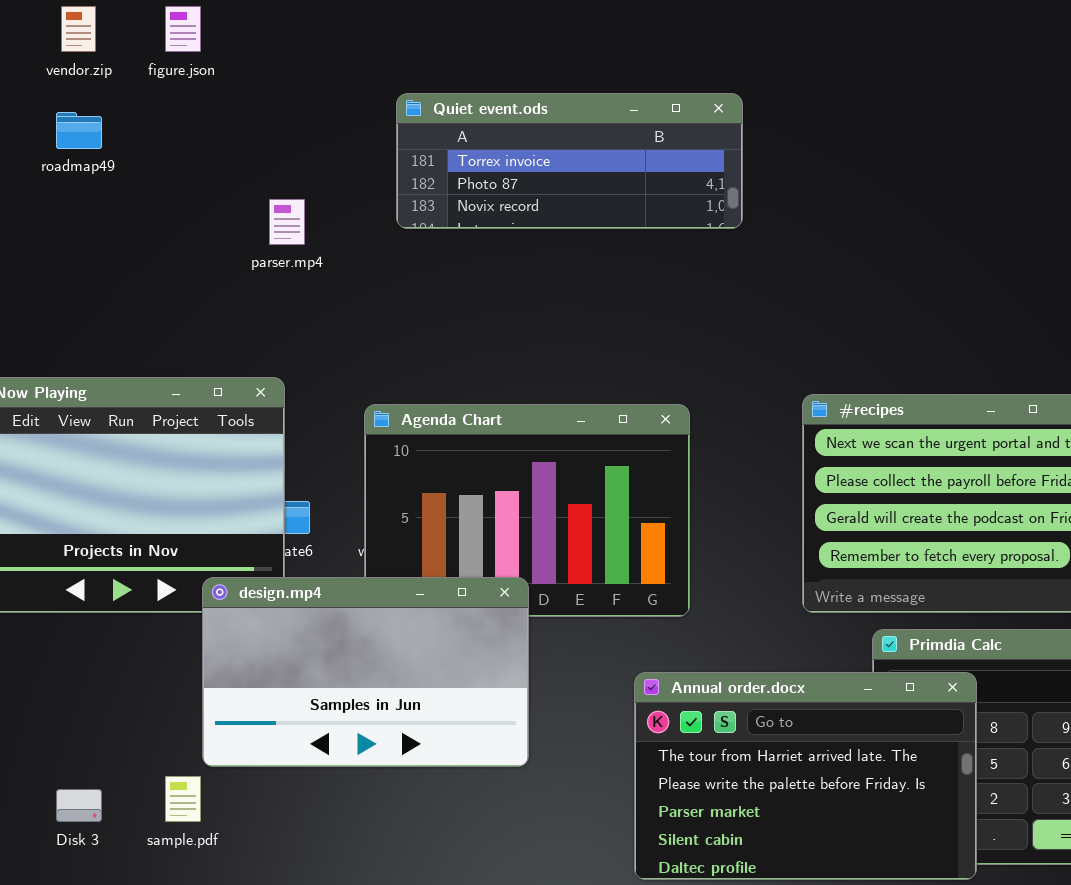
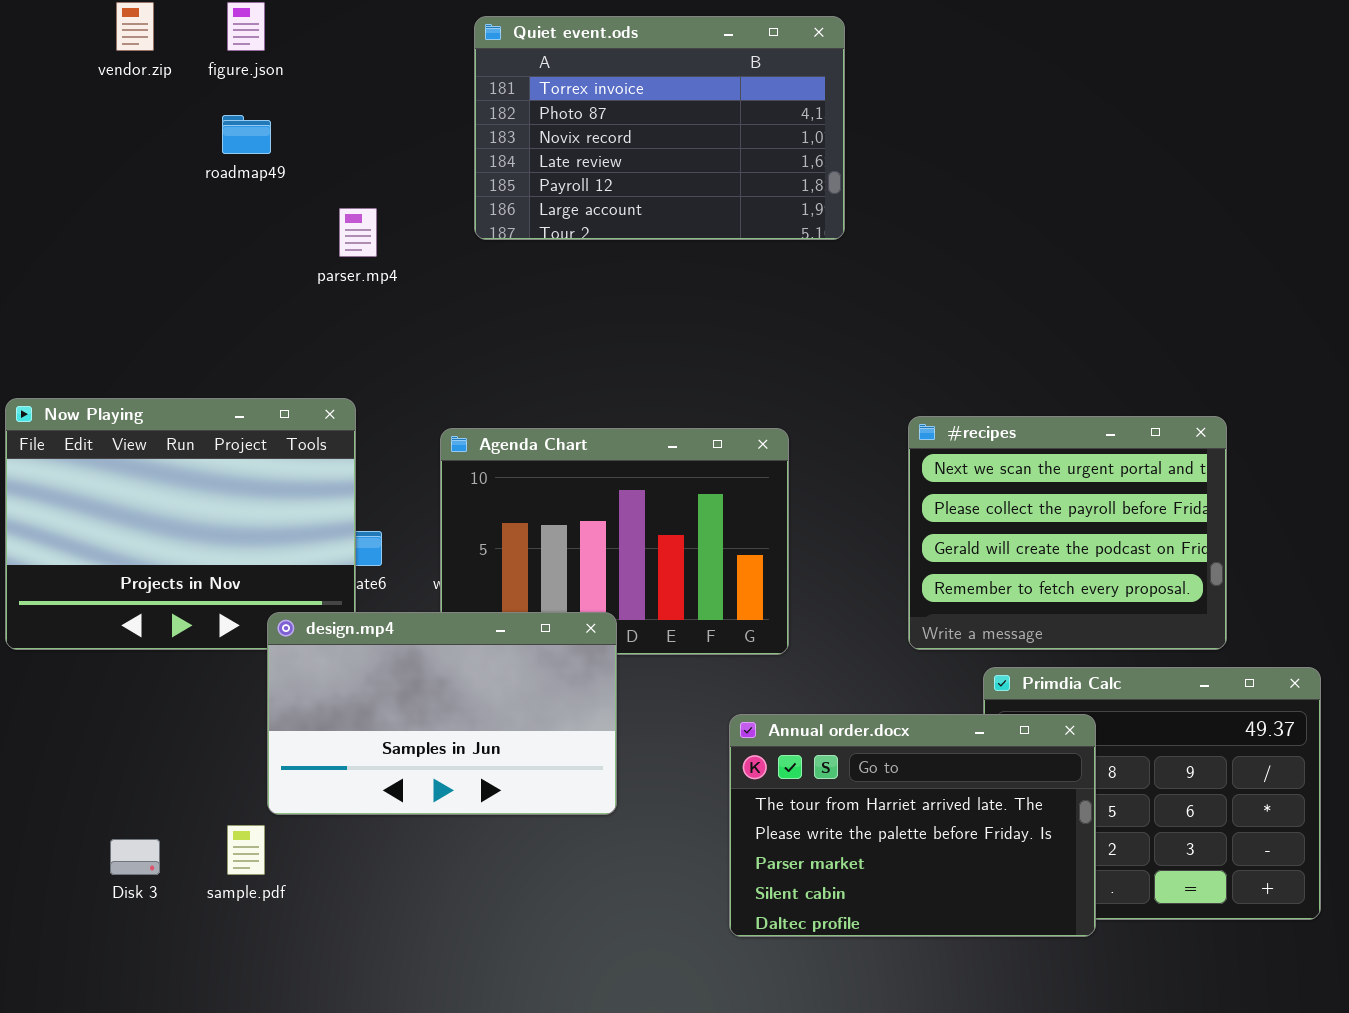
Quiet event.ods: [396,93,743,229] -> [474,16,845,240], resized
roadmap49: [56,112,102,149] -> [222,115,271,154], moved

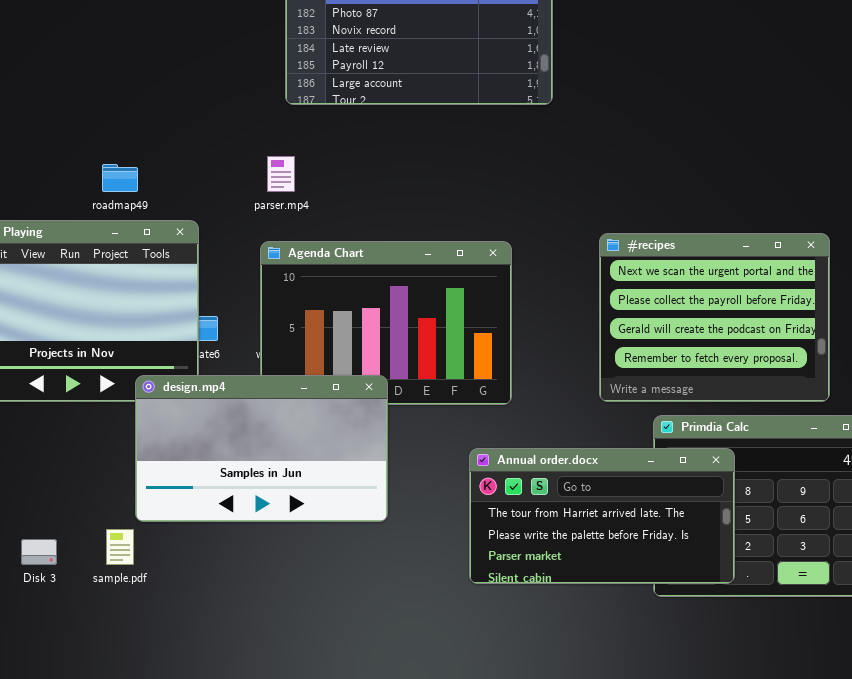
roadmap49: [222,115,271,154] -> [102,164,138,192], moved
parser.mp4: [339,208,377,257] -> [267,156,295,192], moved
Annual order.docx: [729,714,1096,937] -> [469,448,735,584], resized

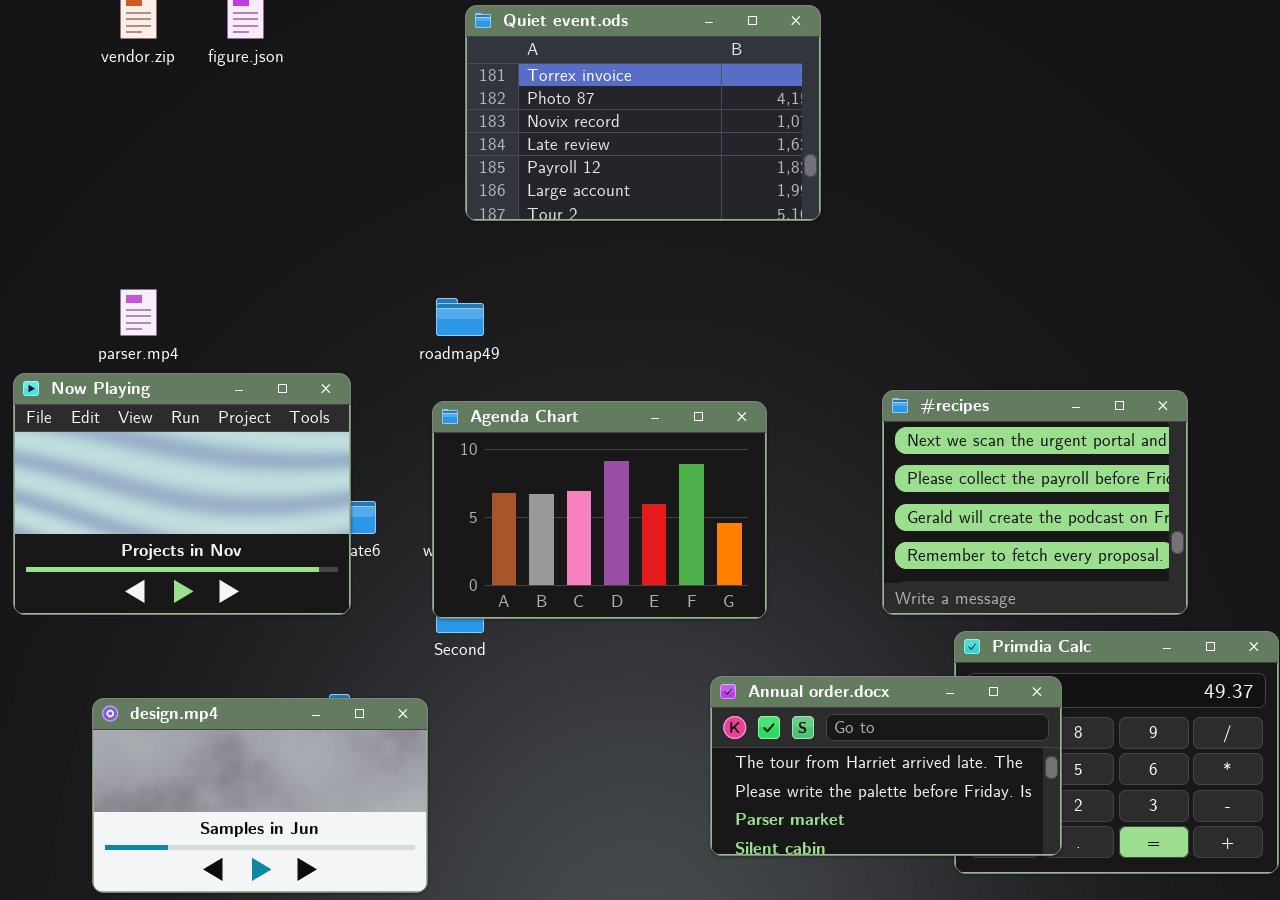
parser.mp4: [267,156,295,192] -> [120,289,157,336], moved
roadmap49: [102,164,138,192] -> [436,298,484,336], moved
design.mp4: [135,375,388,522] -> [92,698,428,893], moved

